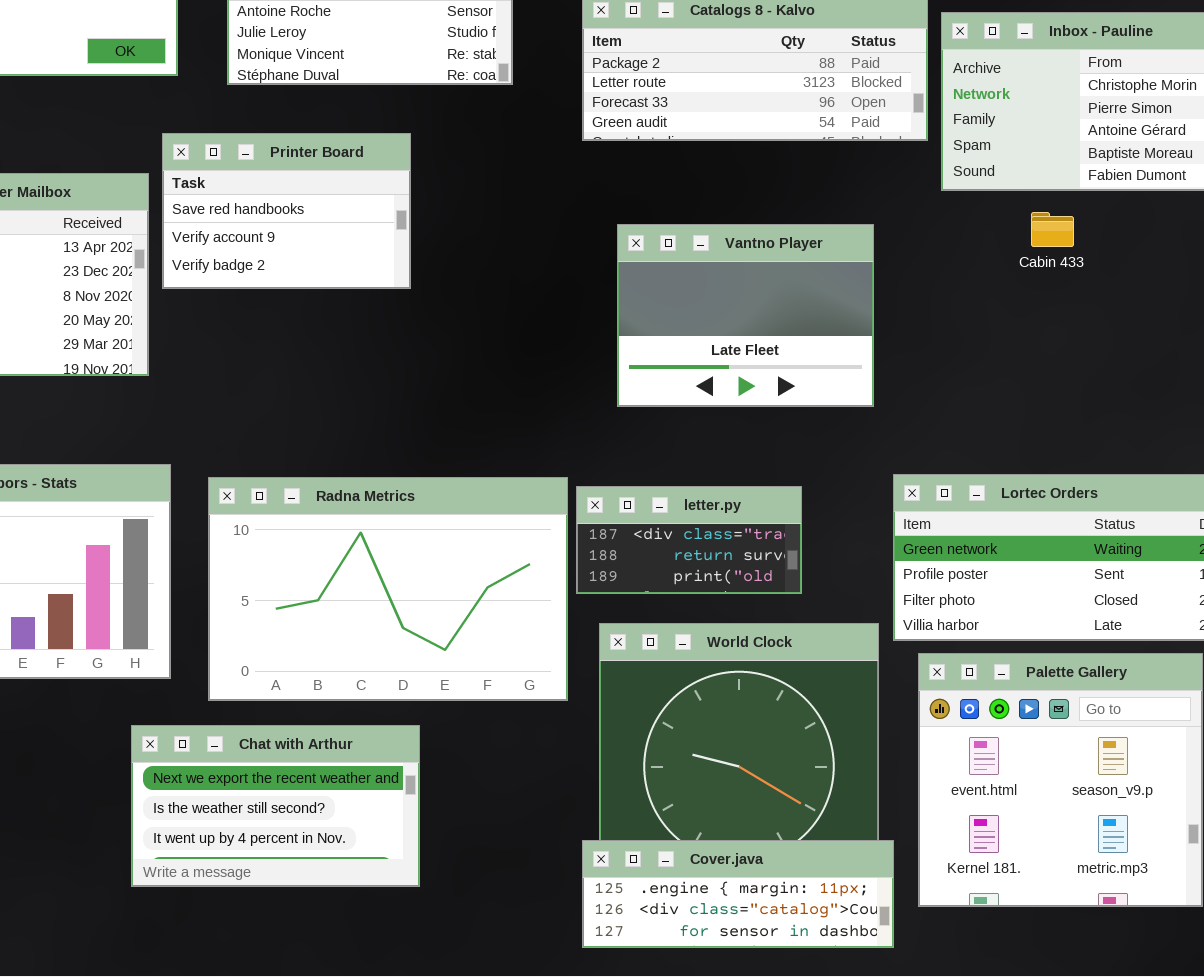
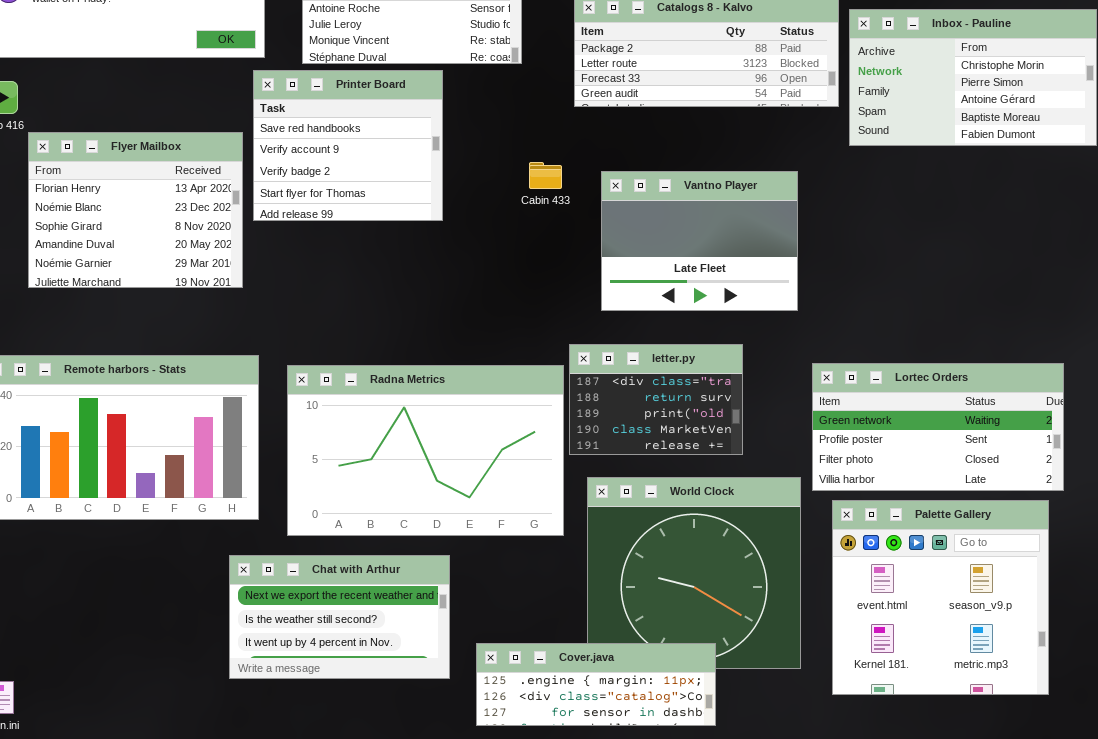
Printer Board: [162,133,411,289] -> [253,70,443,221], resized
Cabin 433: [1031,212,1074,247] -> [529,162,562,189], moved
letter.py: [576,486,802,594] -> [569,344,743,455], resized
Cover.java: [582,840,894,948] -> [476,643,716,726], moved

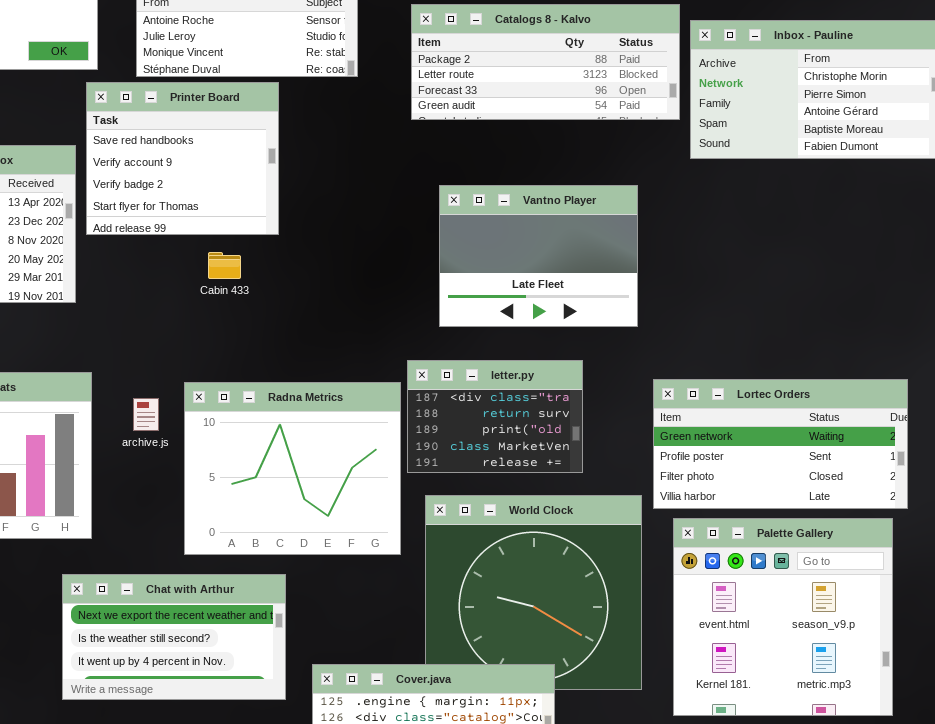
Cabin 433: [529,162,562,189] -> [208,252,241,279], moved
Radna Metrics: [287,365,564,536] -> [184,382,401,555], resized

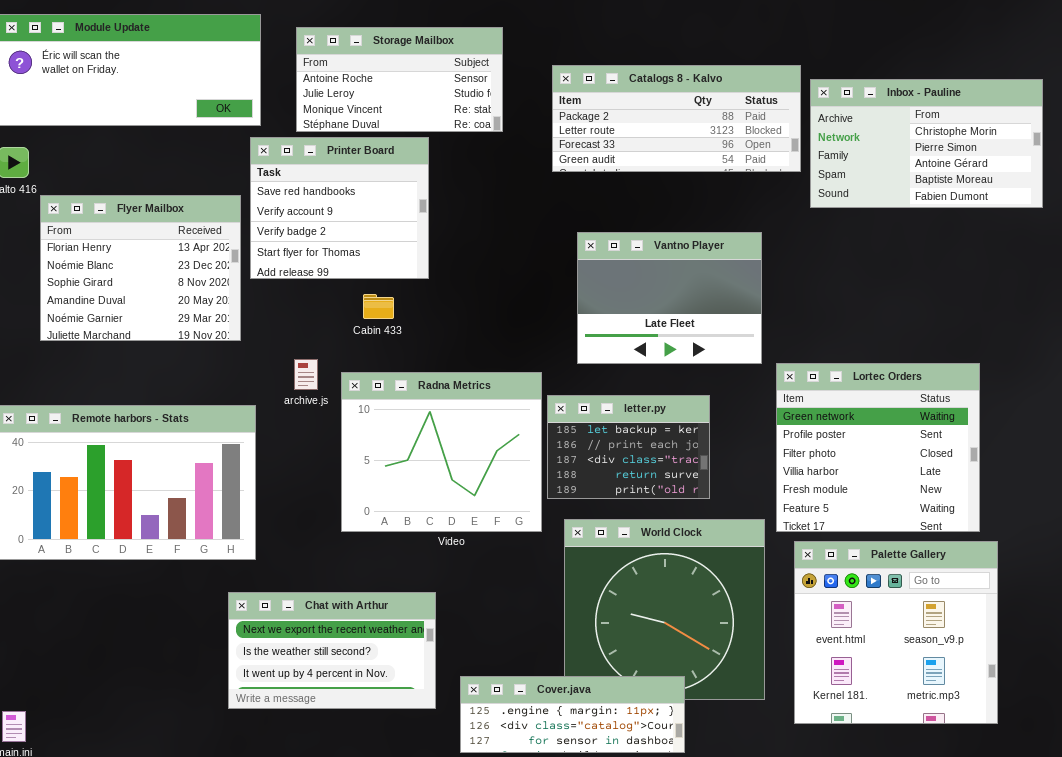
letter.py: [407,360,583,473] -> [547,395,710,499], scrolled up 2 rows
Lortec Orders: [653,379,908,509] -> [776,363,980,532], resized
Radna Metrics: [184,382,401,555] -> [341,372,542,532], moved
archive.js: [133,398,159,431] -> [294,359,318,390], moved

